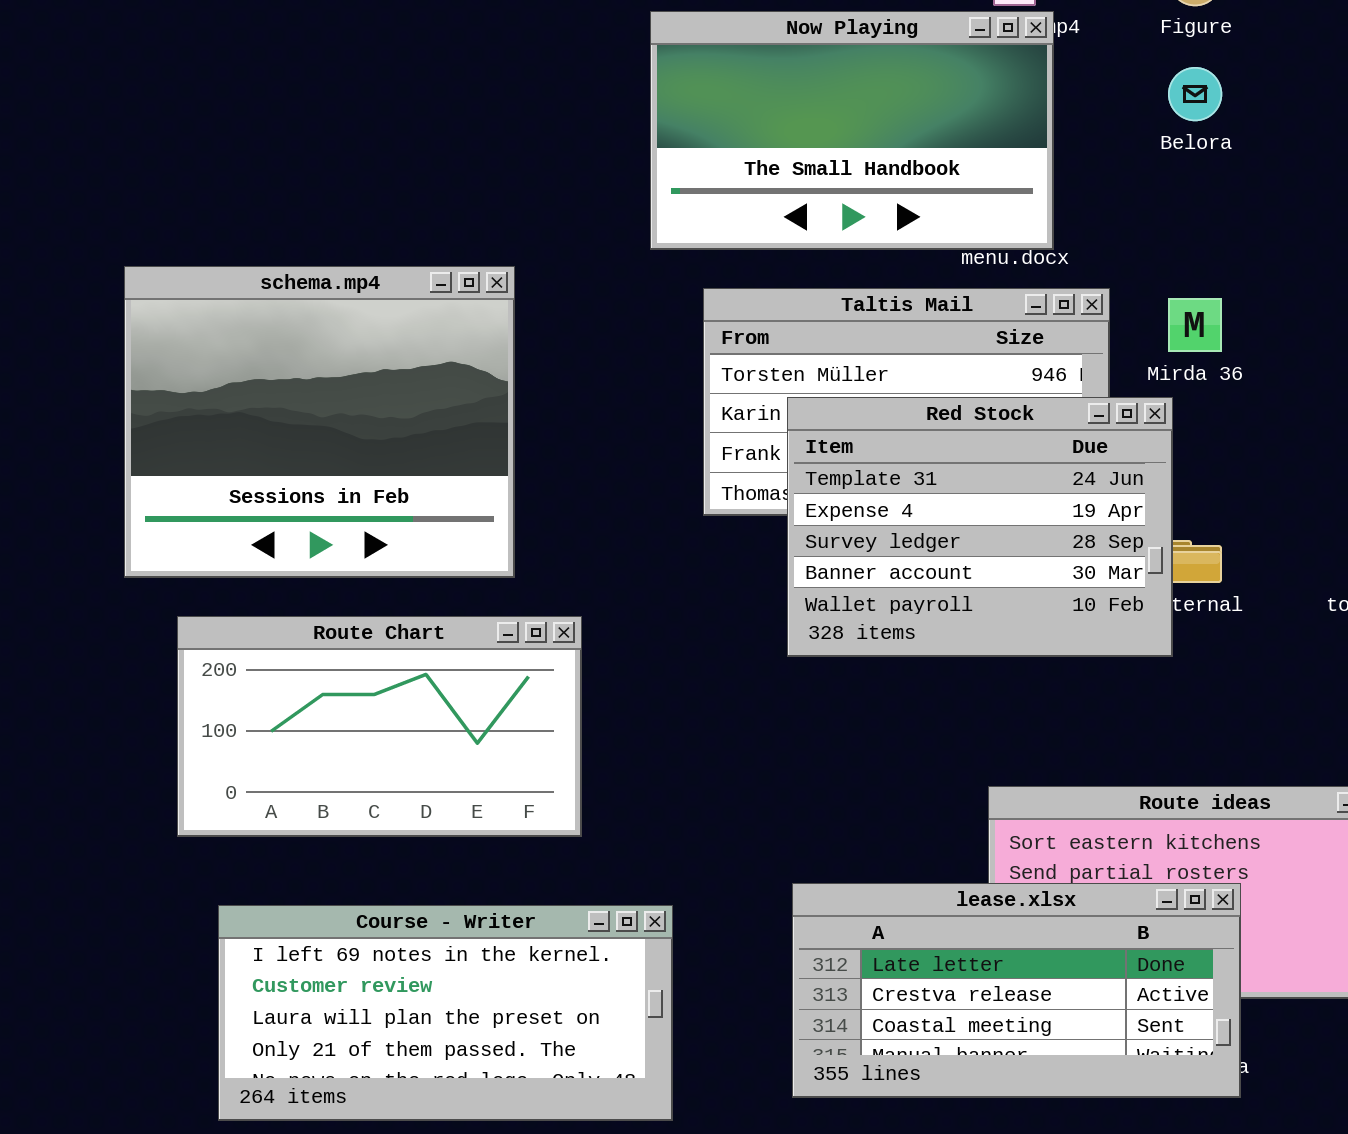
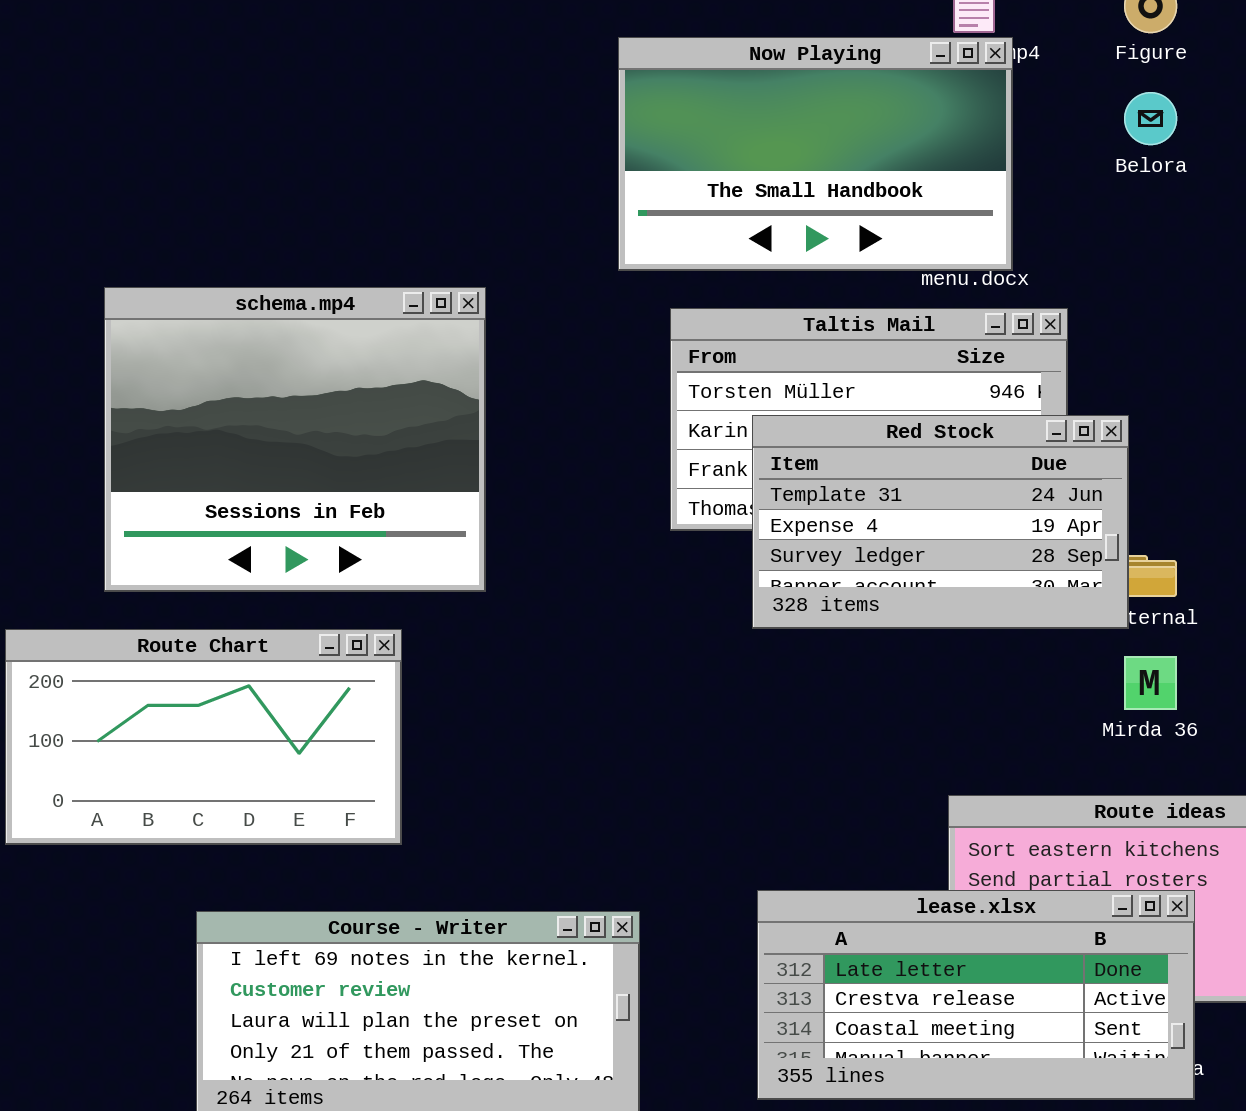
Mirda 36: [1168,298,1222,352] -> [1124,656,1177,710], moved
Red Stock: [787,397,1173,657] -> [752,415,1129,629], resized
Route Chart: [177,616,582,837] -> [5,629,402,845], moved

